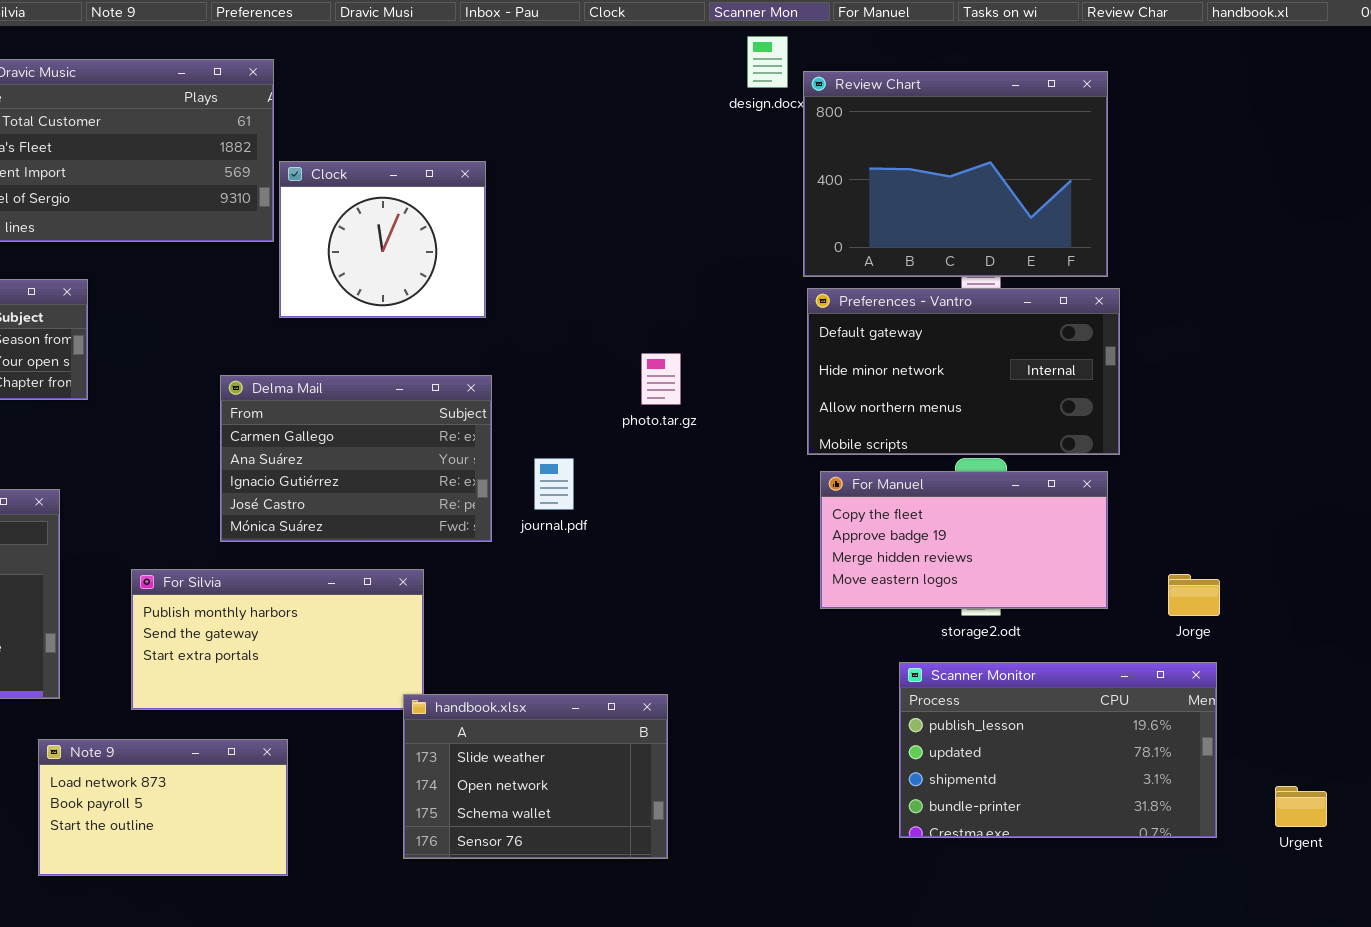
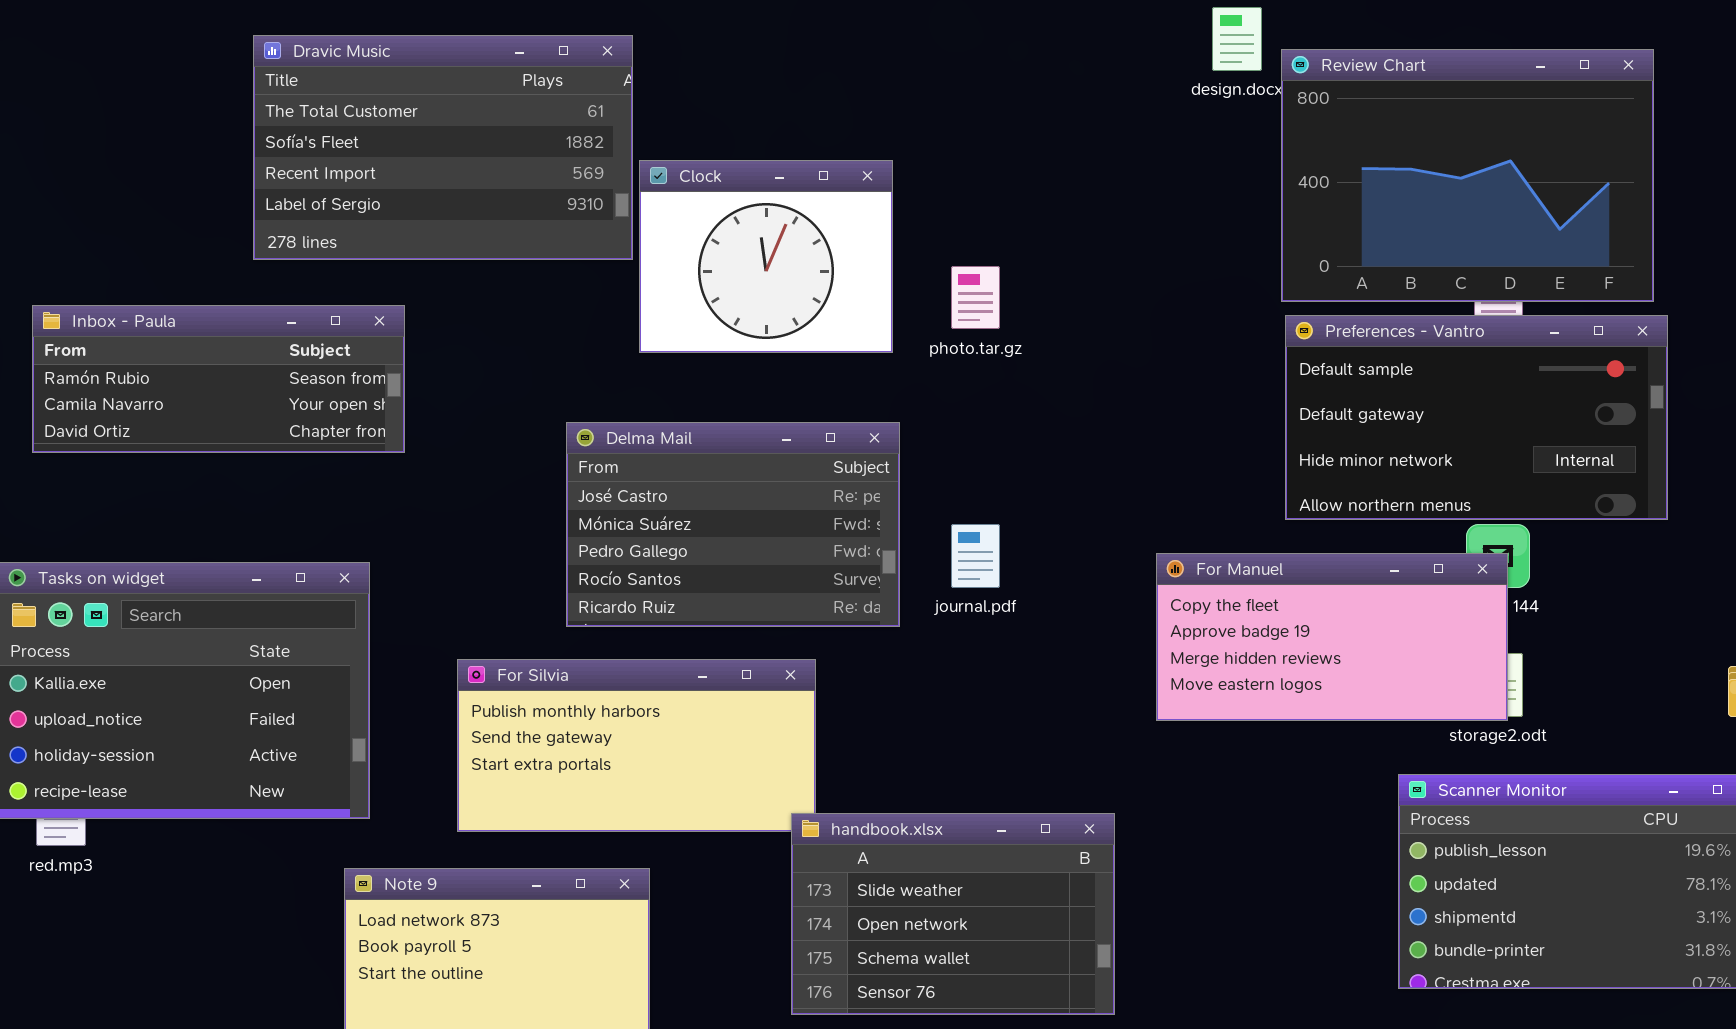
Preferences - Vantro: [807,288,1120,455] -> [1285,315,1668,520], scrolled up 1 row
photo.tar.gz: [641,353,681,405] -> [951,266,1000,329], moved
Delma Mail: [220,375,492,542] -> [566,422,900,627], scrolled down 3 rows
For Manuel: [820,471,1108,609] -> [1156,553,1508,721], moved

